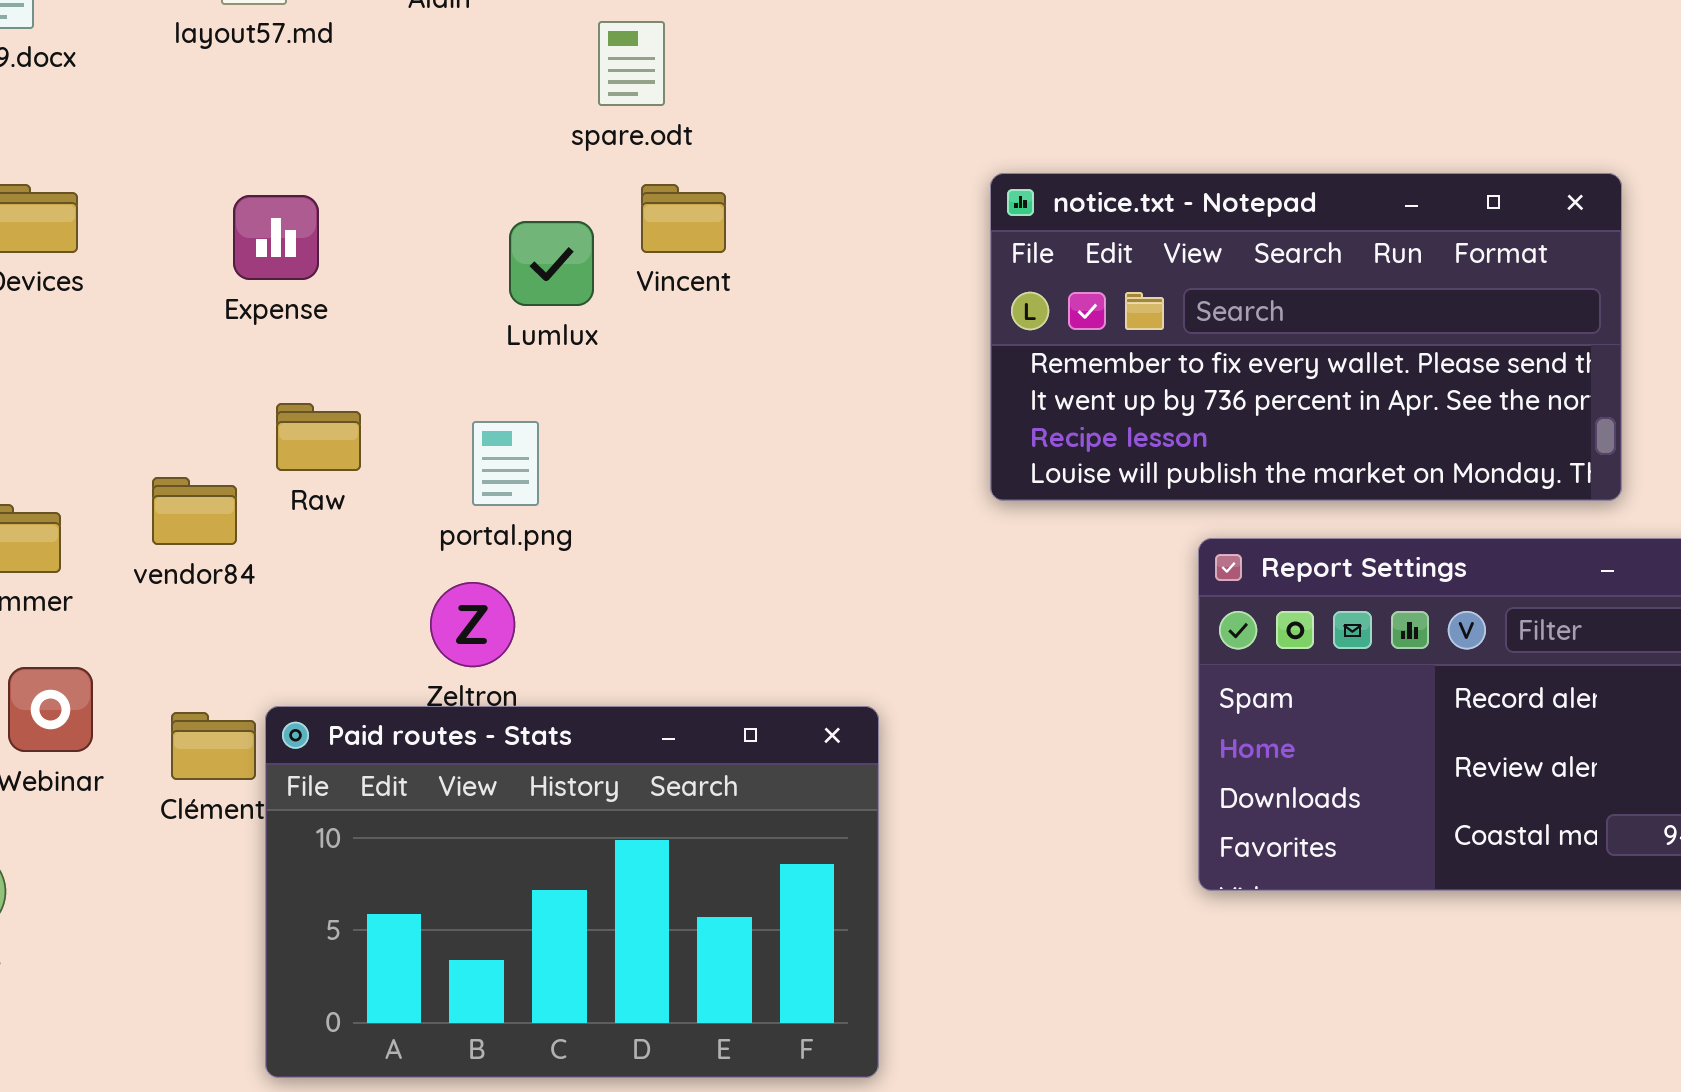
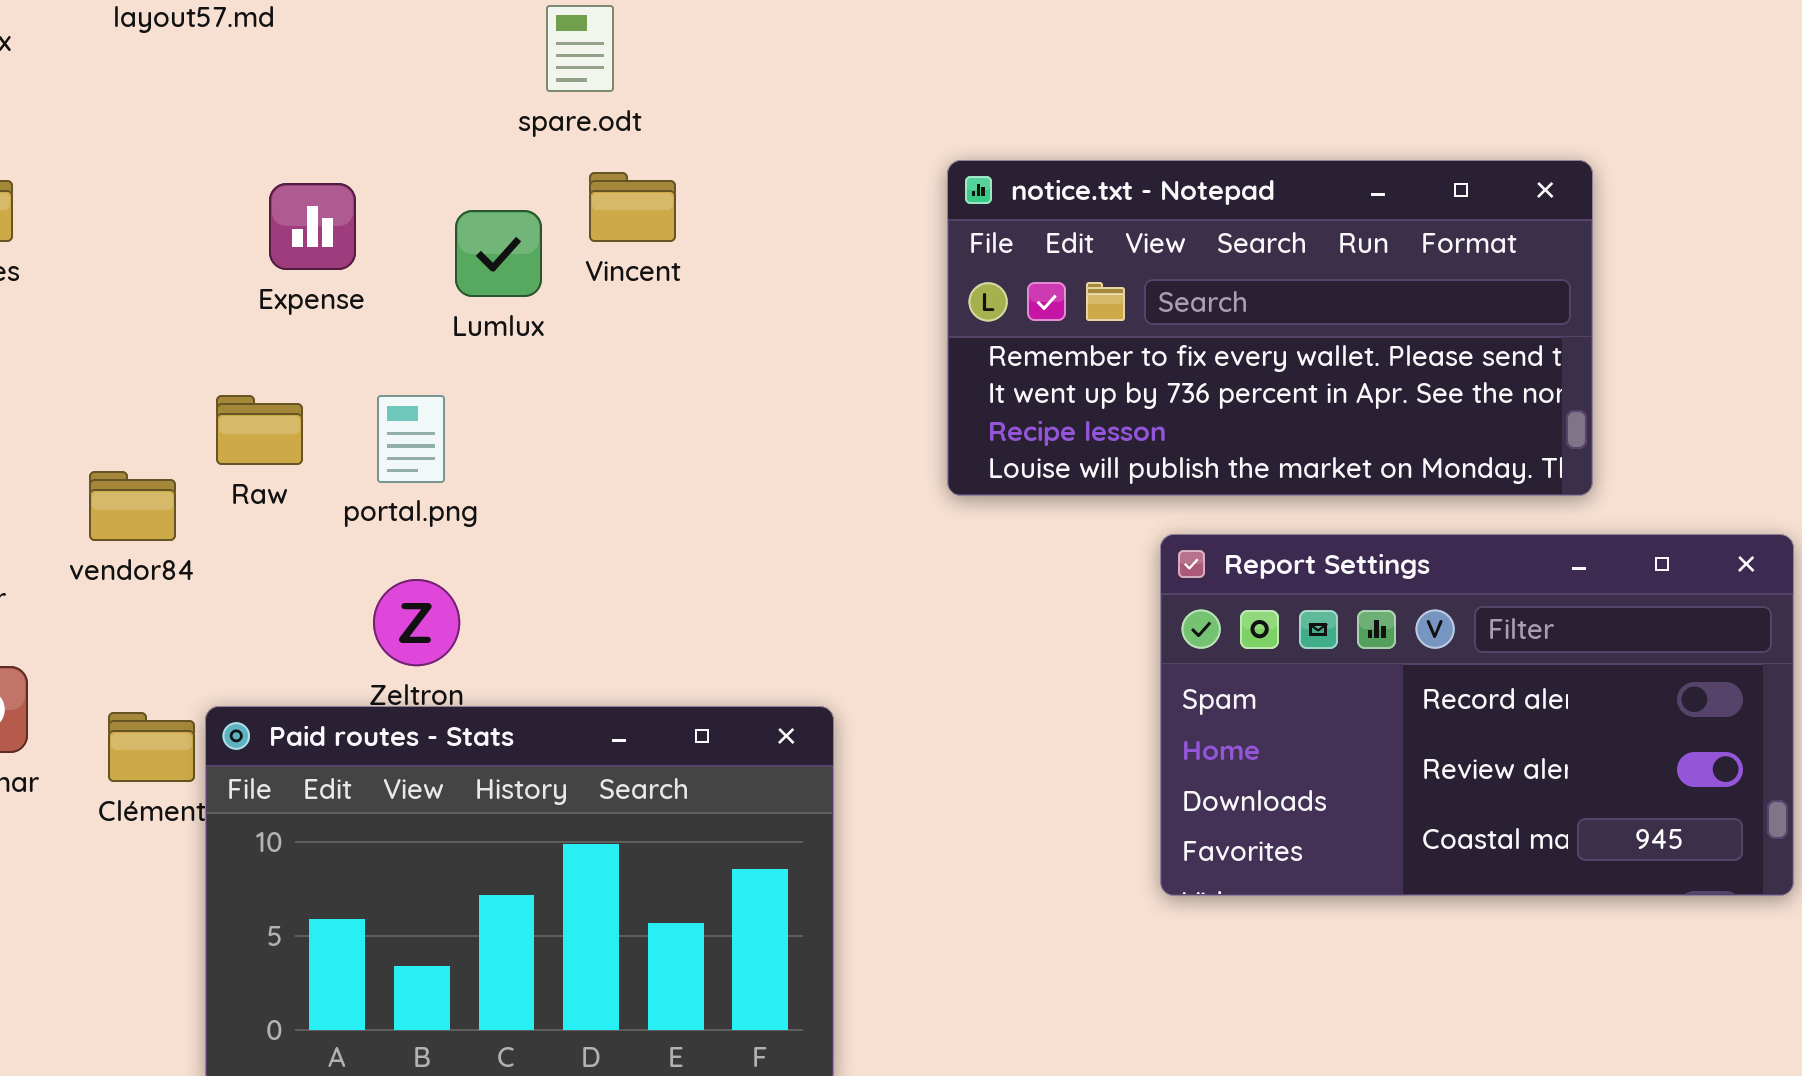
Expense: [233,195,319,280] -> [269,183,356,270], moved
portal.png: [472,421,539,506] -> [377,395,445,483], moved

